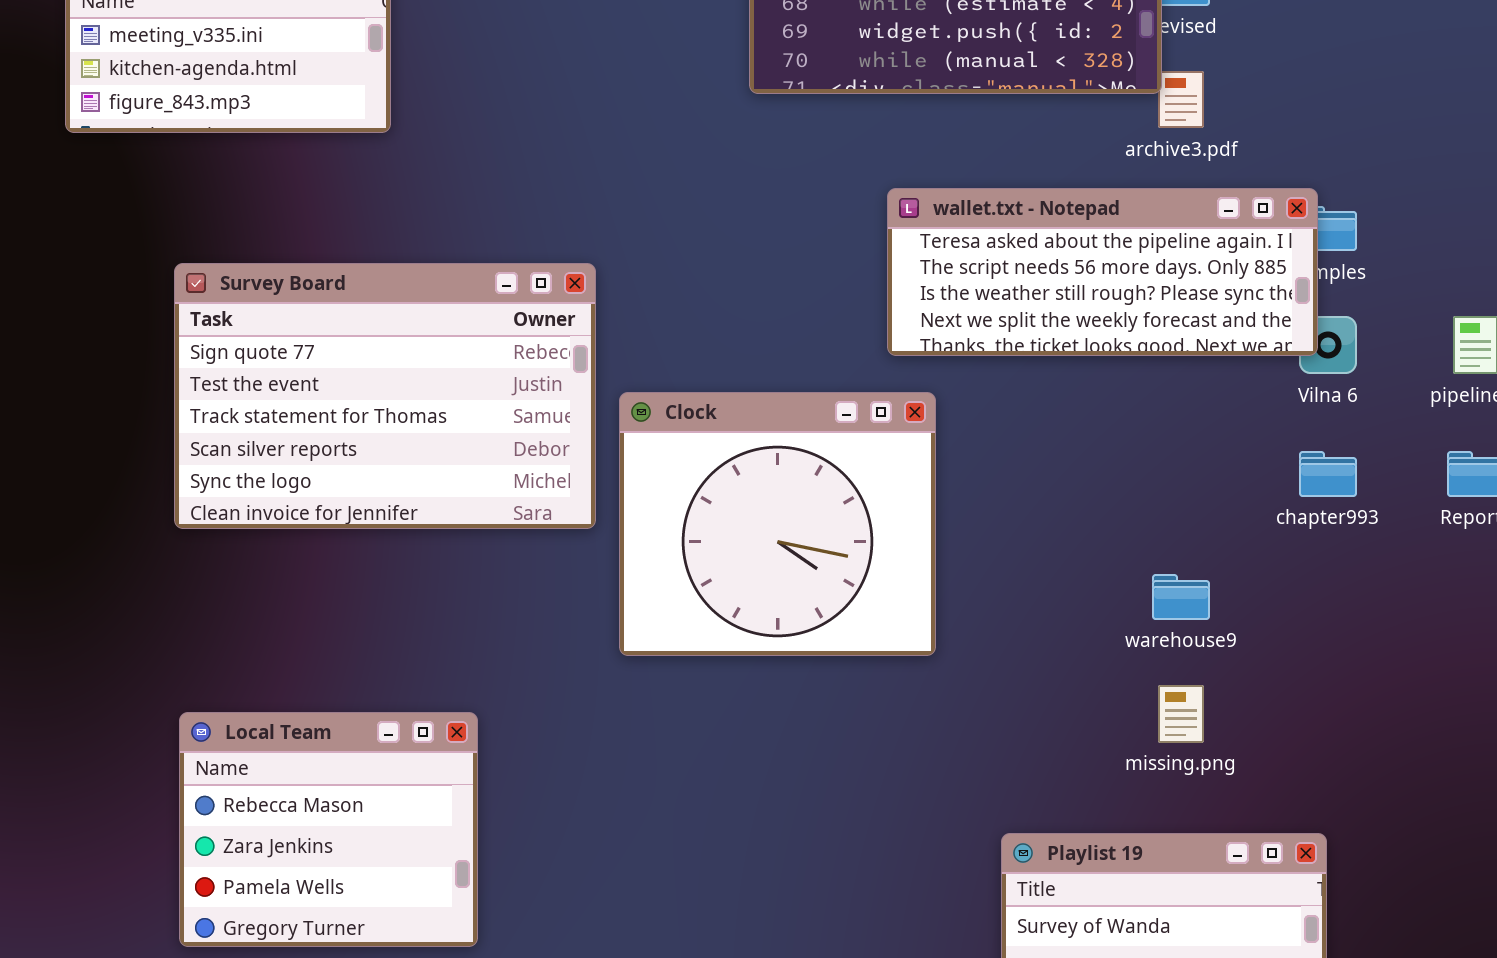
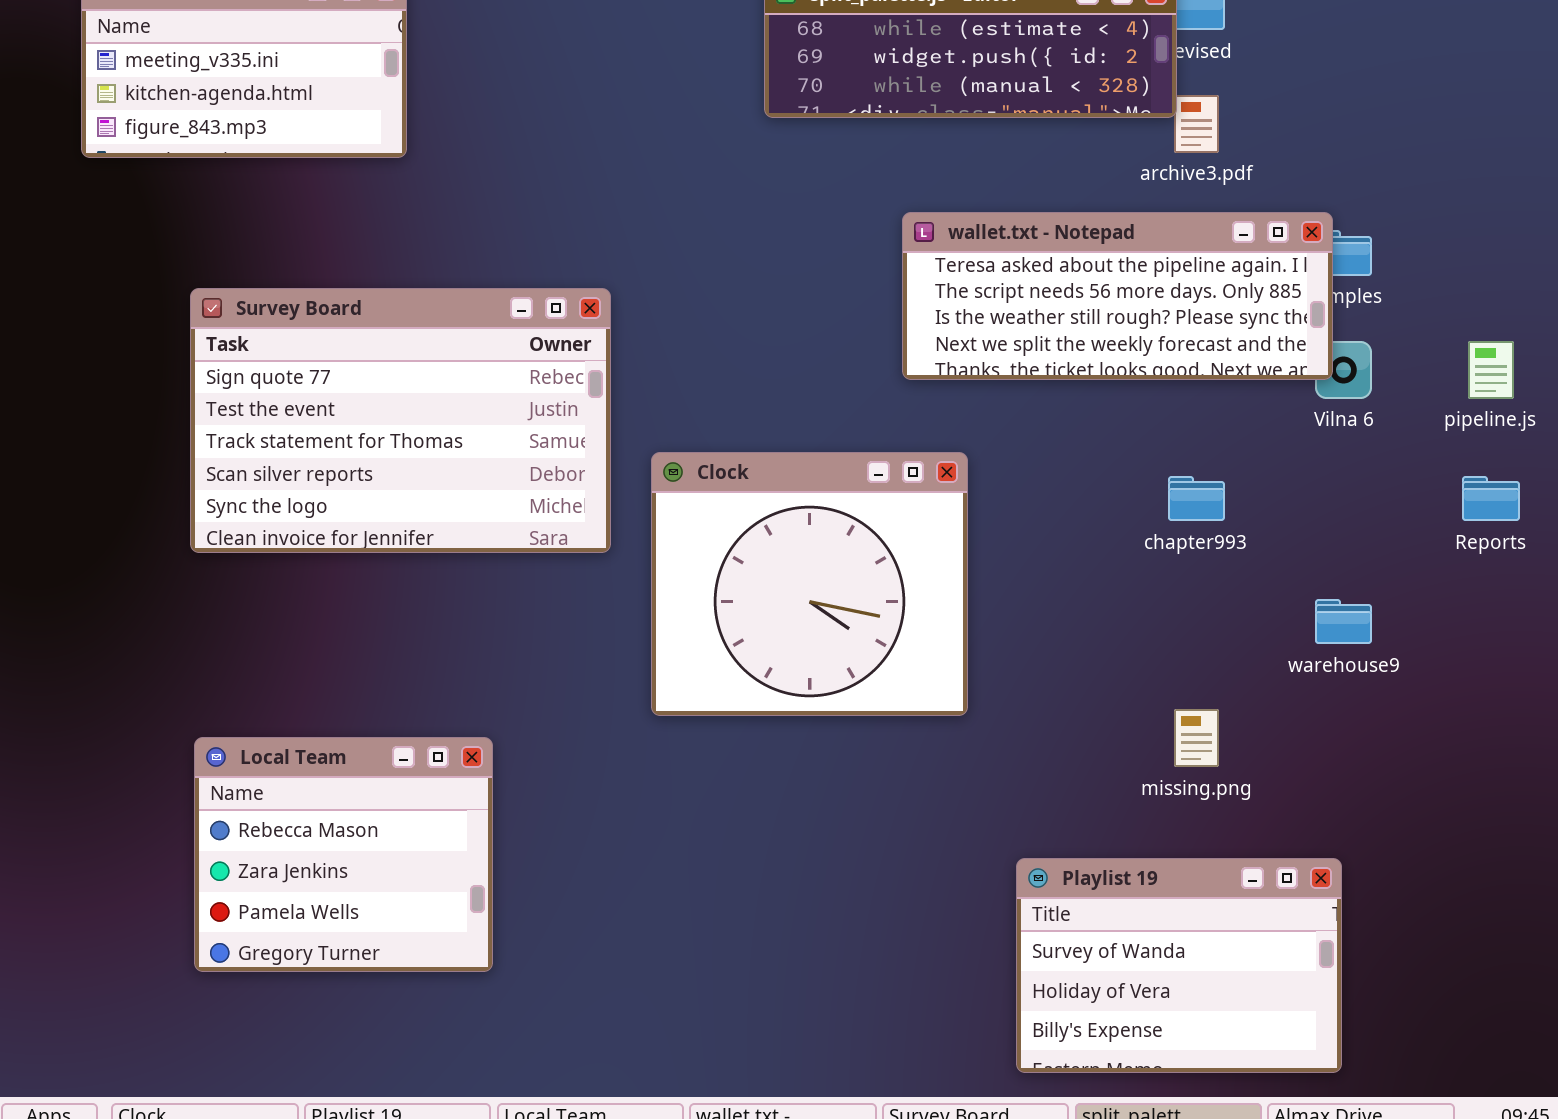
Clock: [619,392,936,656] -> [651,452,968,716], moved
chapter993: [1299,451,1357,497] -> [1168,476,1225,521], moved
warehouse9: [1152,574,1210,620] -> [1315,599,1372,644], moved

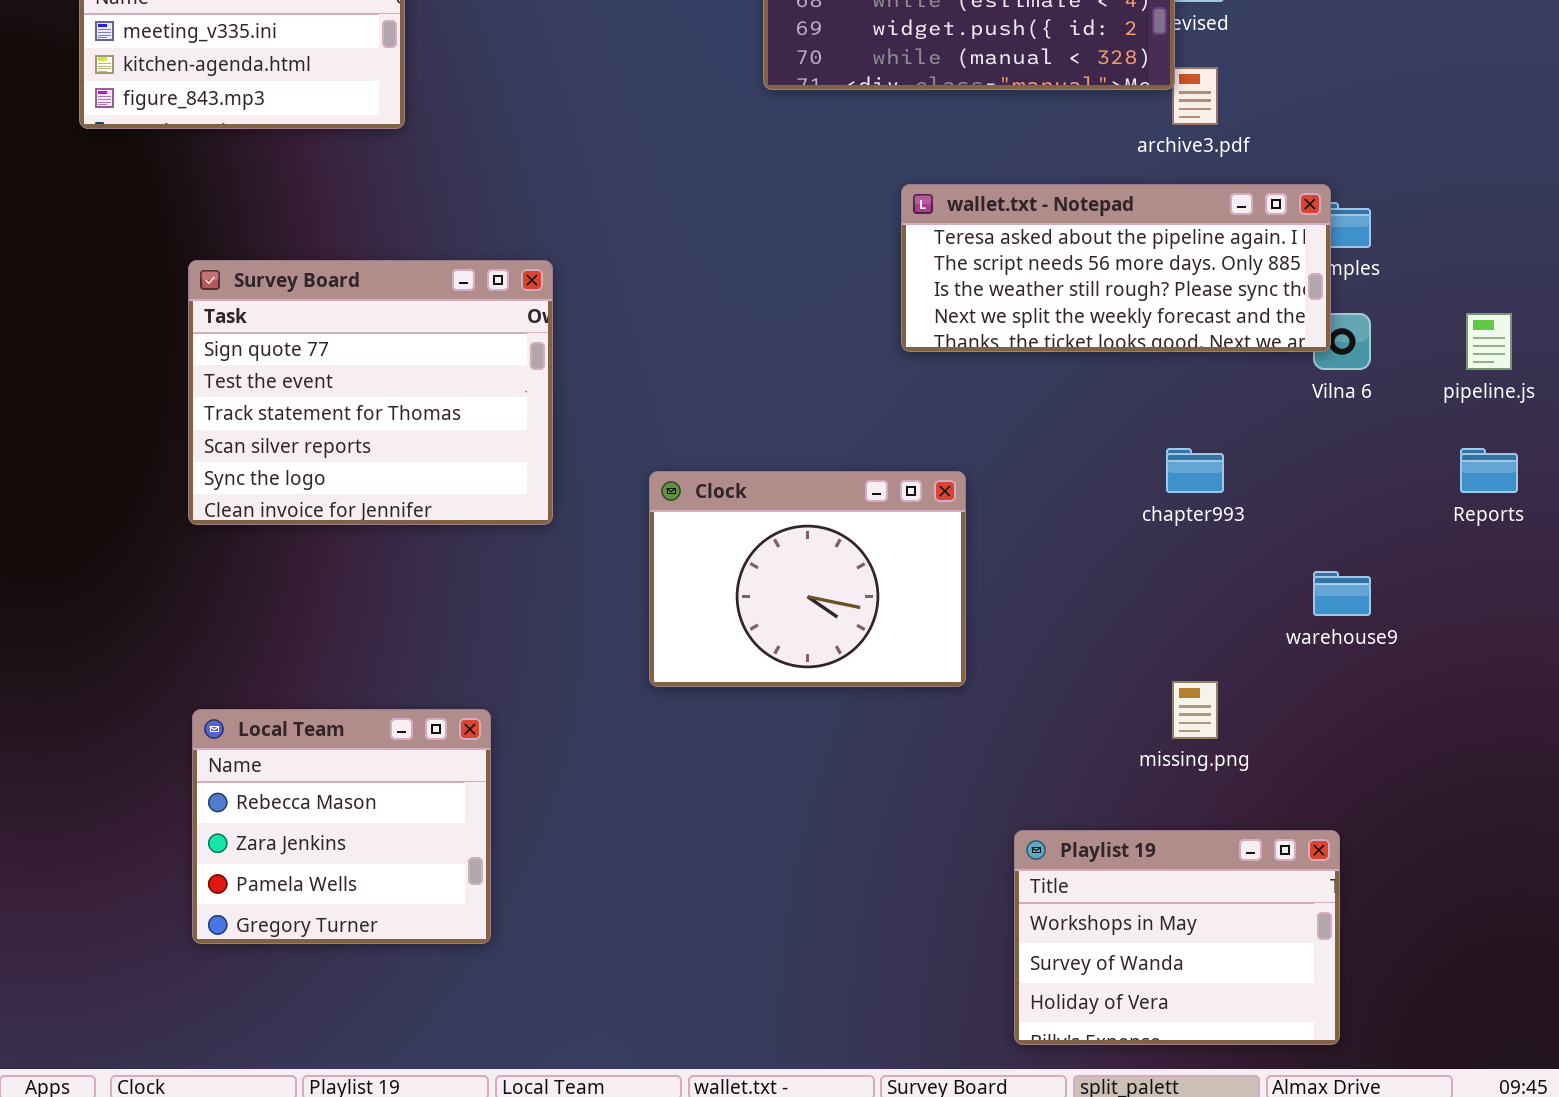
Survey Board: [190,288,611,553] -> [188,260,553,525], resized
Clock: [651,452,968,716] -> [649,471,966,687], resized
Playlist 19: [1016,858,1342,1073] -> [1014,830,1340,1045], scrolled up 1 row

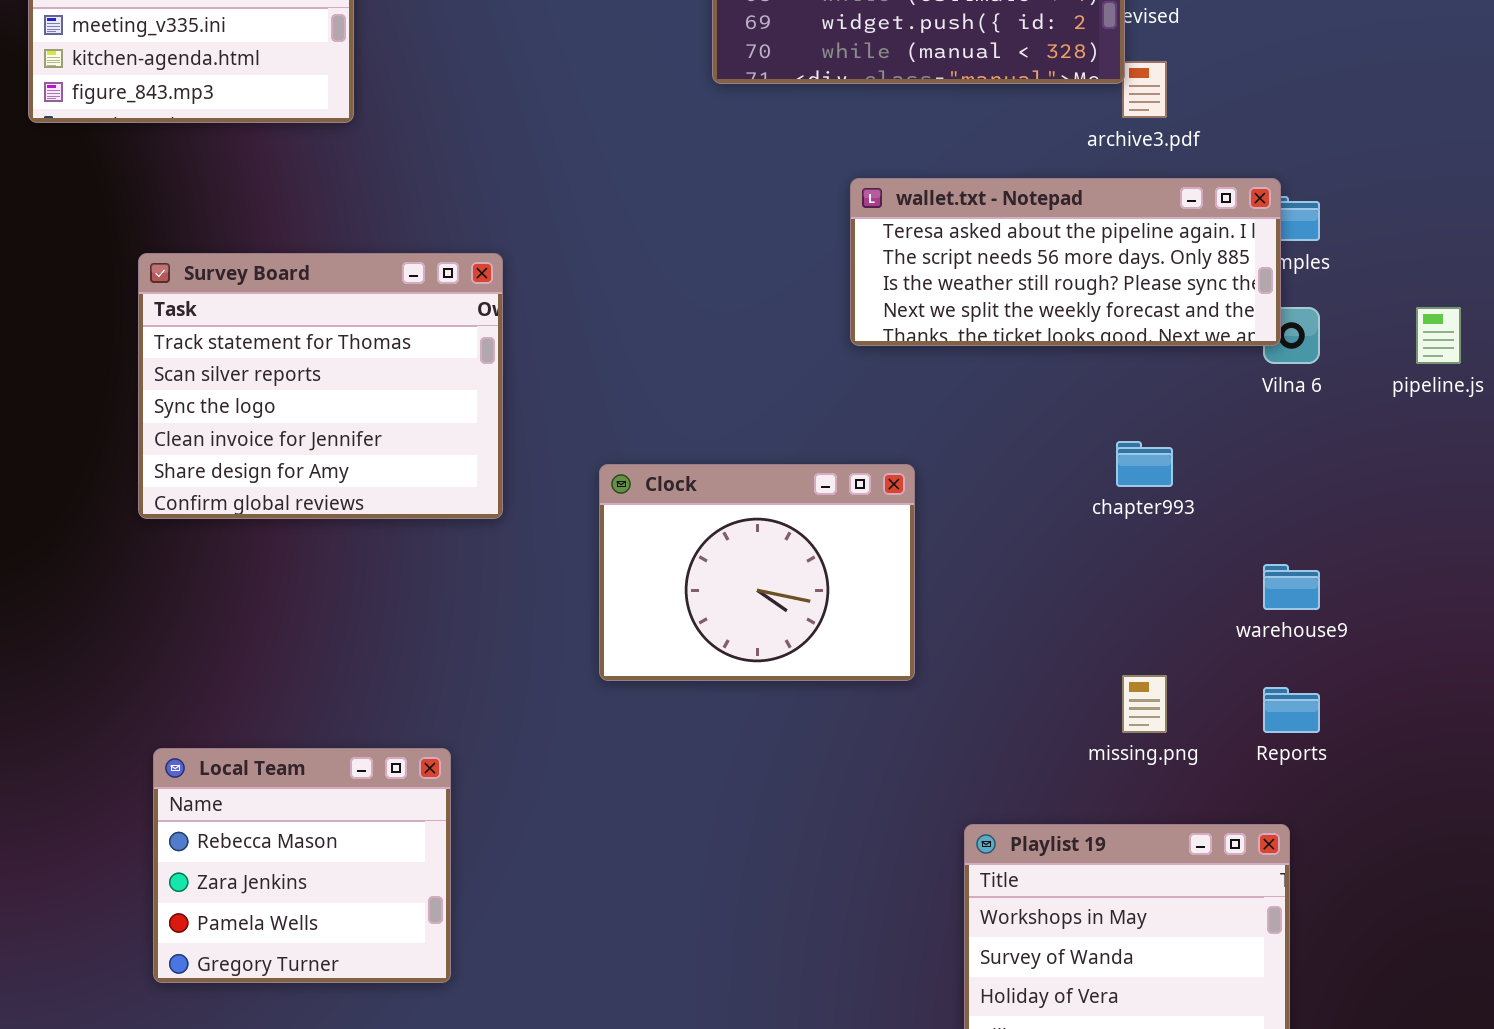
Survey Board: [188,260,553,525] -> [138,253,503,519], scrolled down 2 rows
Reports: [1460,448,1518,493] -> [1263,687,1320,733], moved
Local Team: [192,709,491,944] -> [153,748,451,983], moved

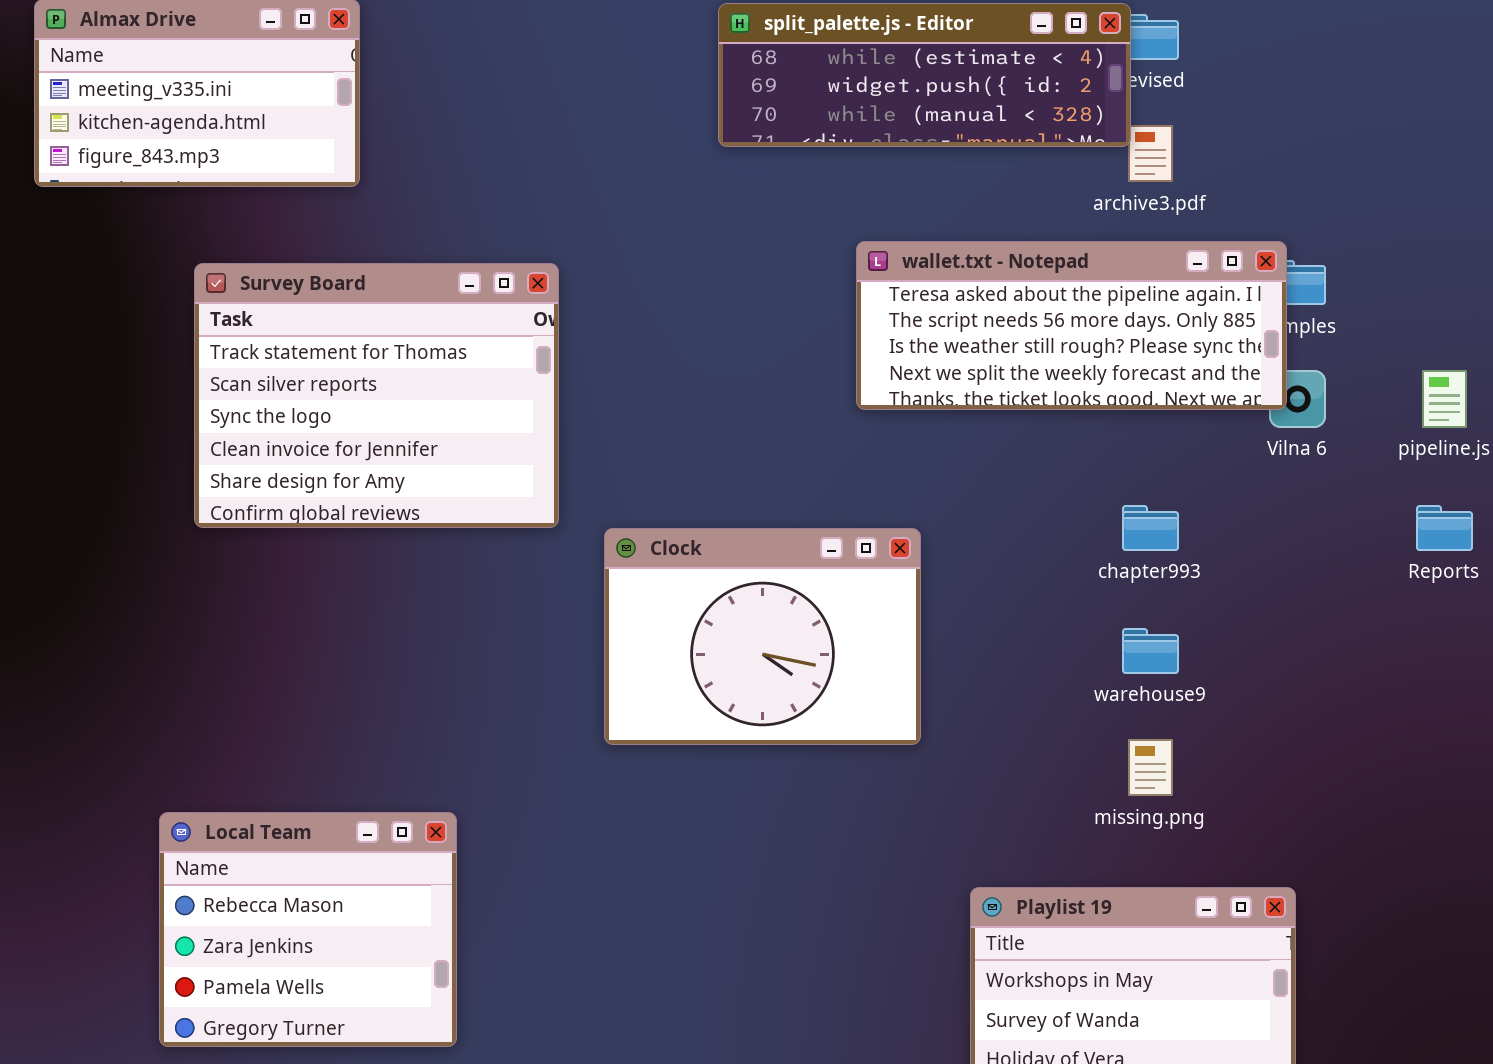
Survey Board: [138,253,503,519] -> [194,263,559,528], moved
warehouse9: [1263,564,1320,610] -> [1122,628,1179,674], moved
Reports: [1263,687,1320,733] -> [1416,505,1473,551], moved

